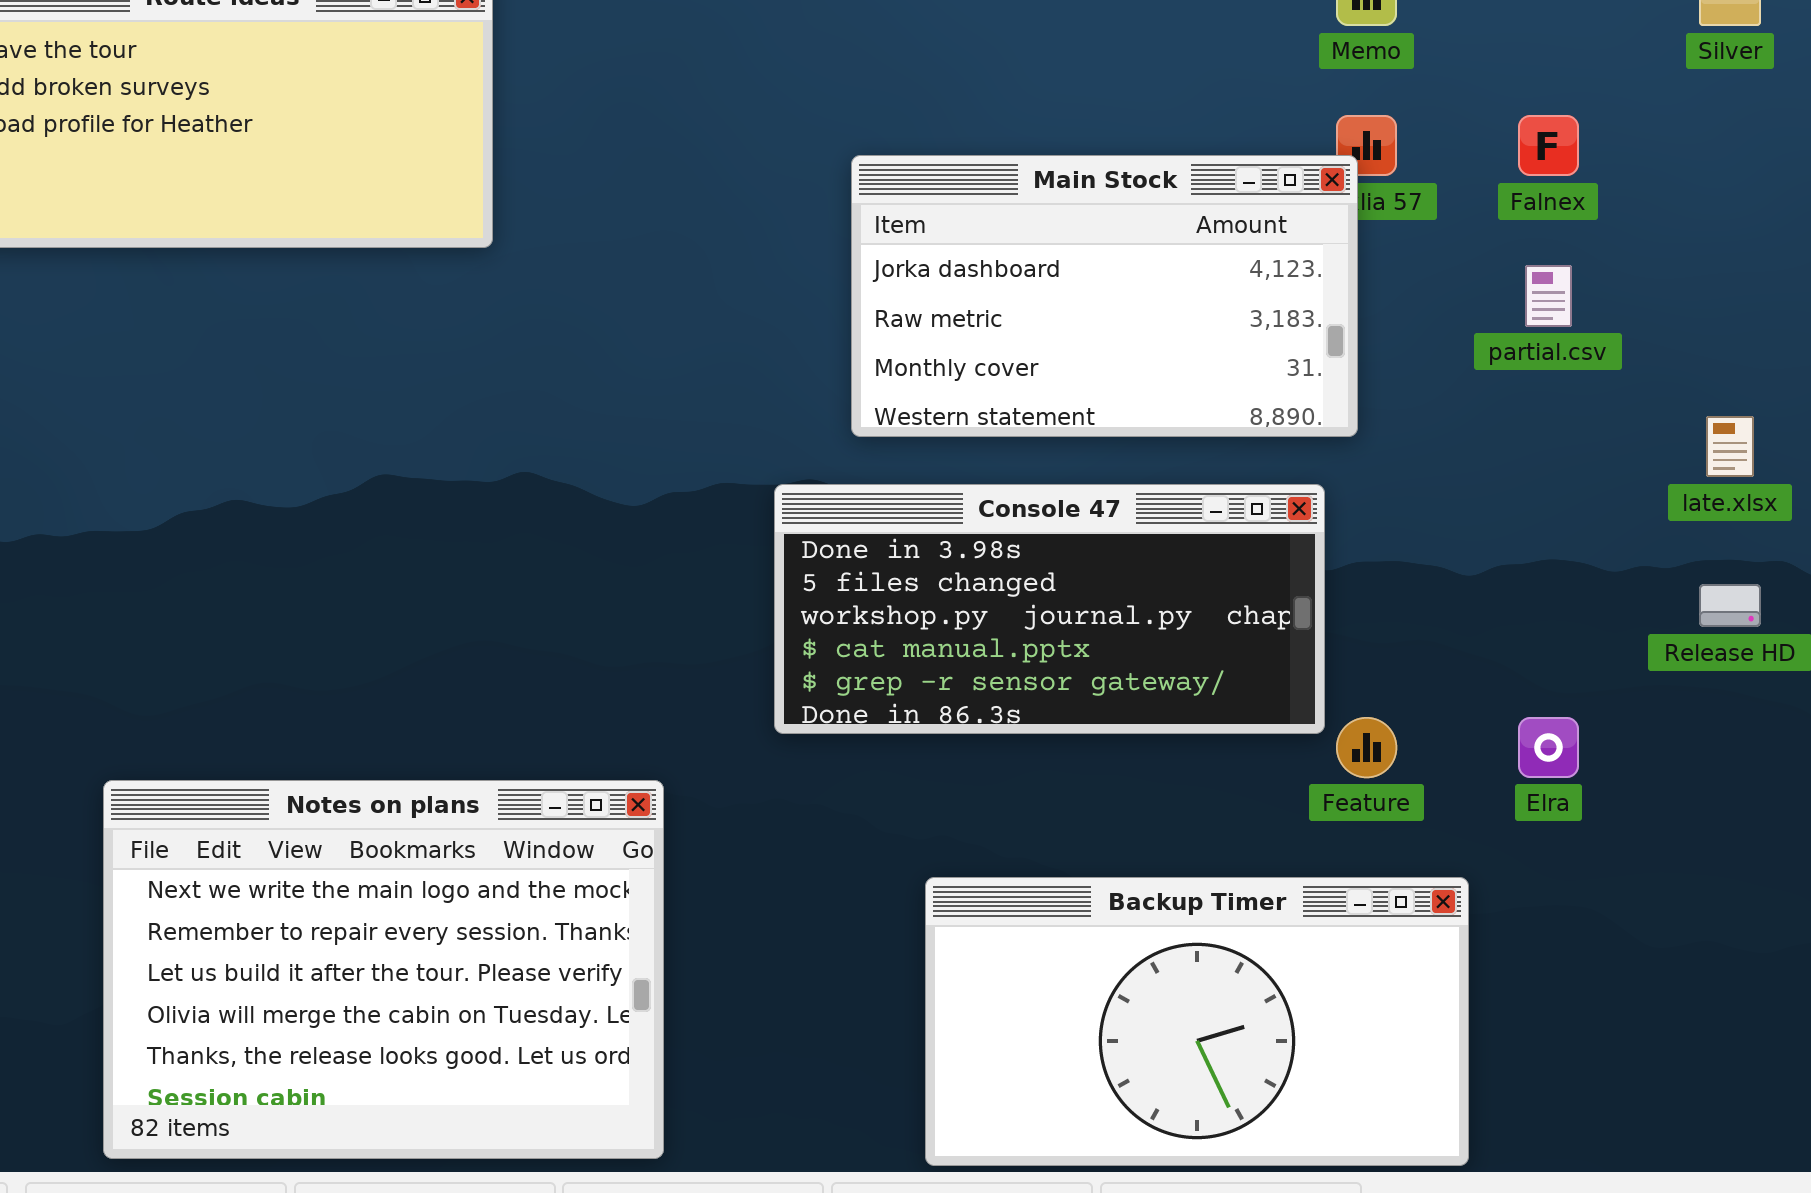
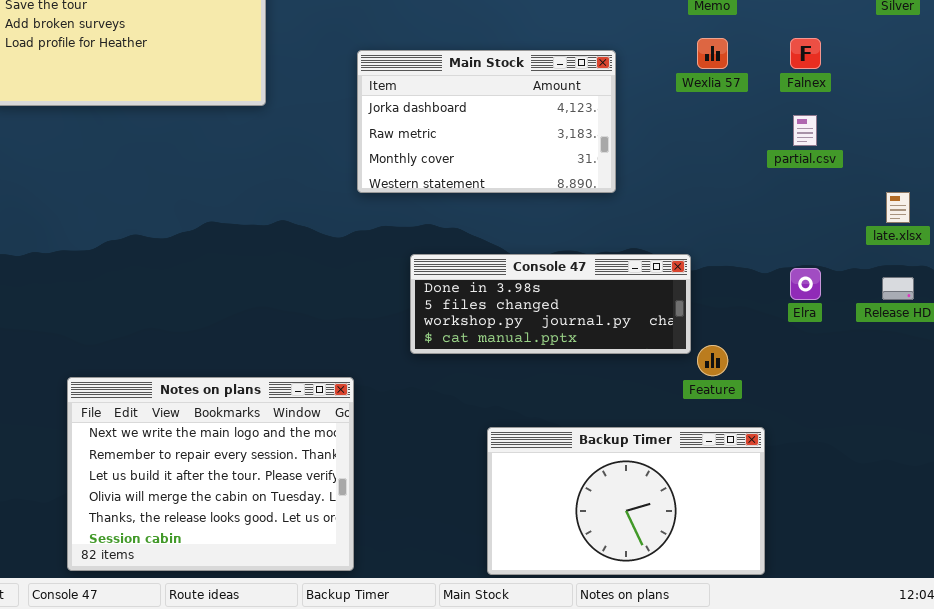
Main Stock: [851,155,1358,437] -> [357,50,616,193], moved
Console 47: [774,484,1325,734] -> [410,254,691,354], resized
Elra: [1518,717,1579,778] -> [790,268,821,300], moved

